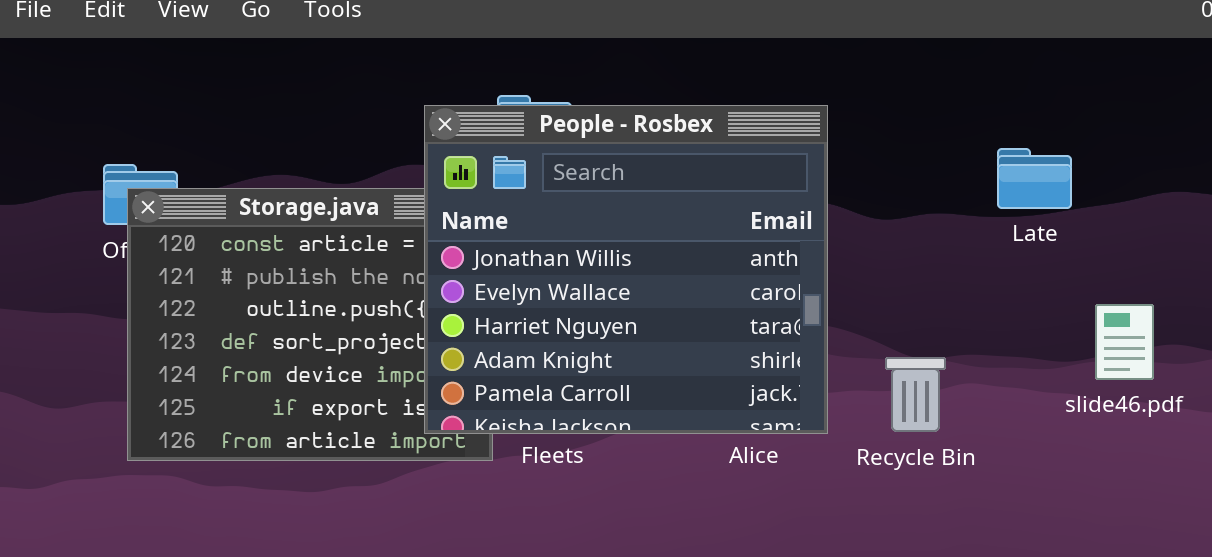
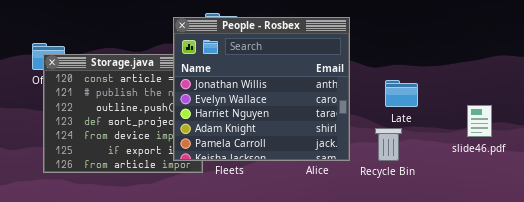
Late: [997,148,1072,209] -> [385,80,418,107], moved

